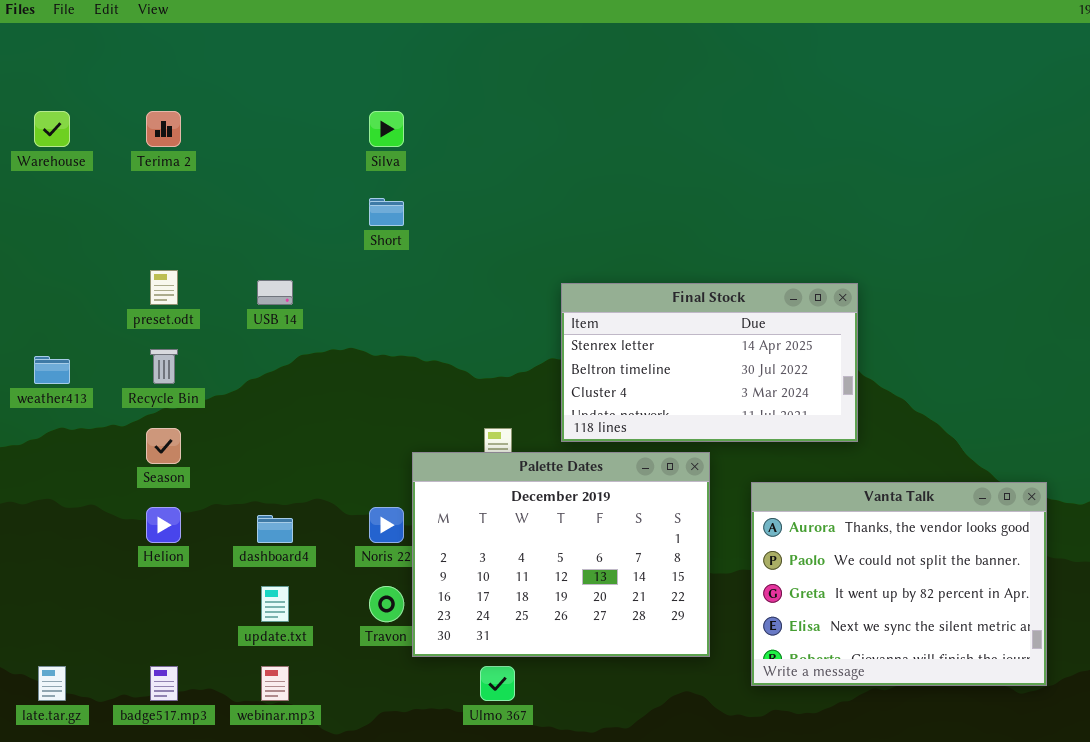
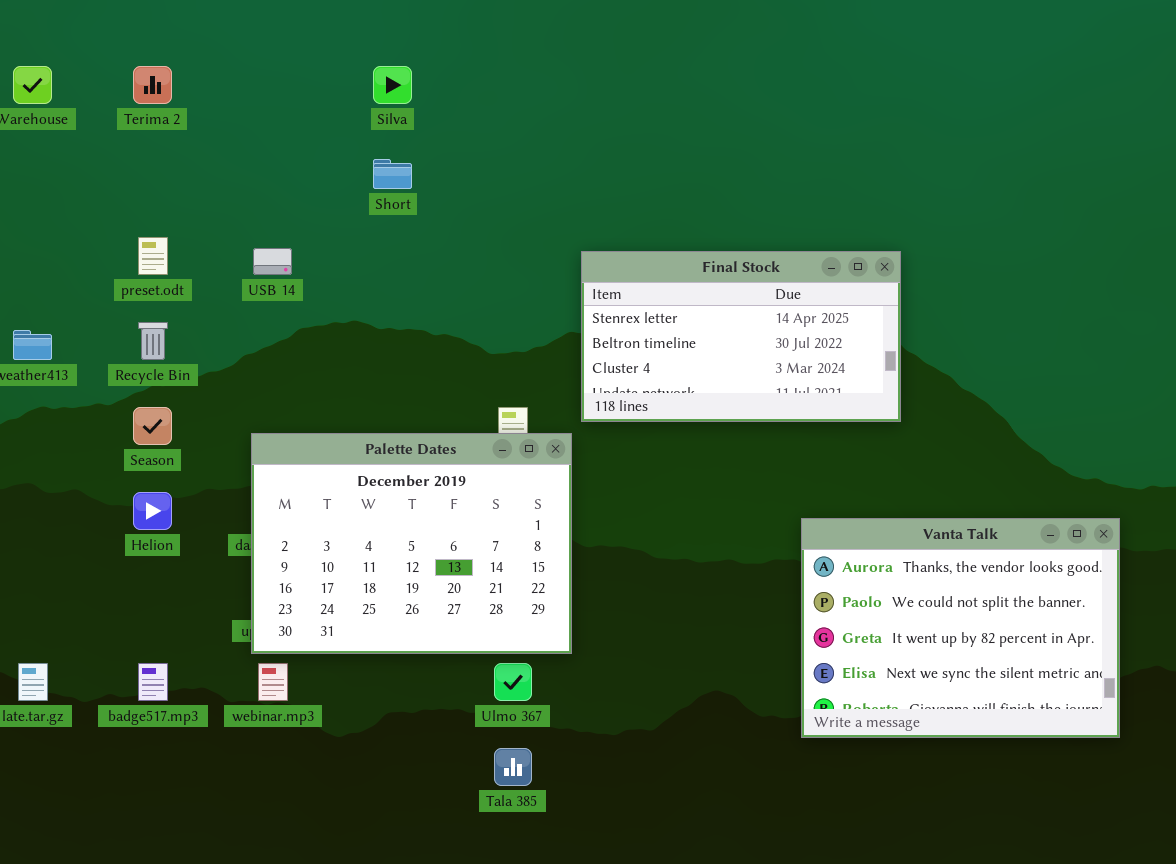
Palette Dates: [412,452,710,657] -> [251,433,572,654], moved
Vanta Talk: [751,482,1047,686] -> [801,518,1120,738], moved

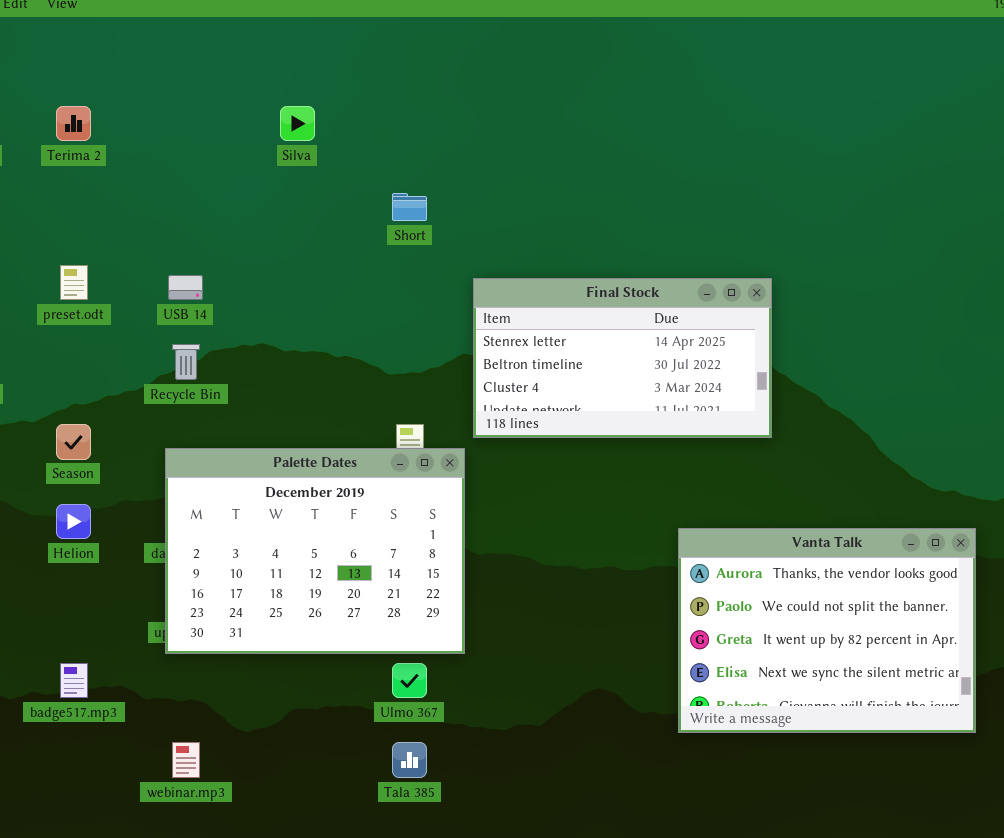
Short: [373,159,412,189] -> [392,193,427,221], moved
Recycle Bin: [138,322,168,360] -> [172,344,200,380], moved
webinar.mp3: [258,663,288,701] -> [172,742,200,778], moved

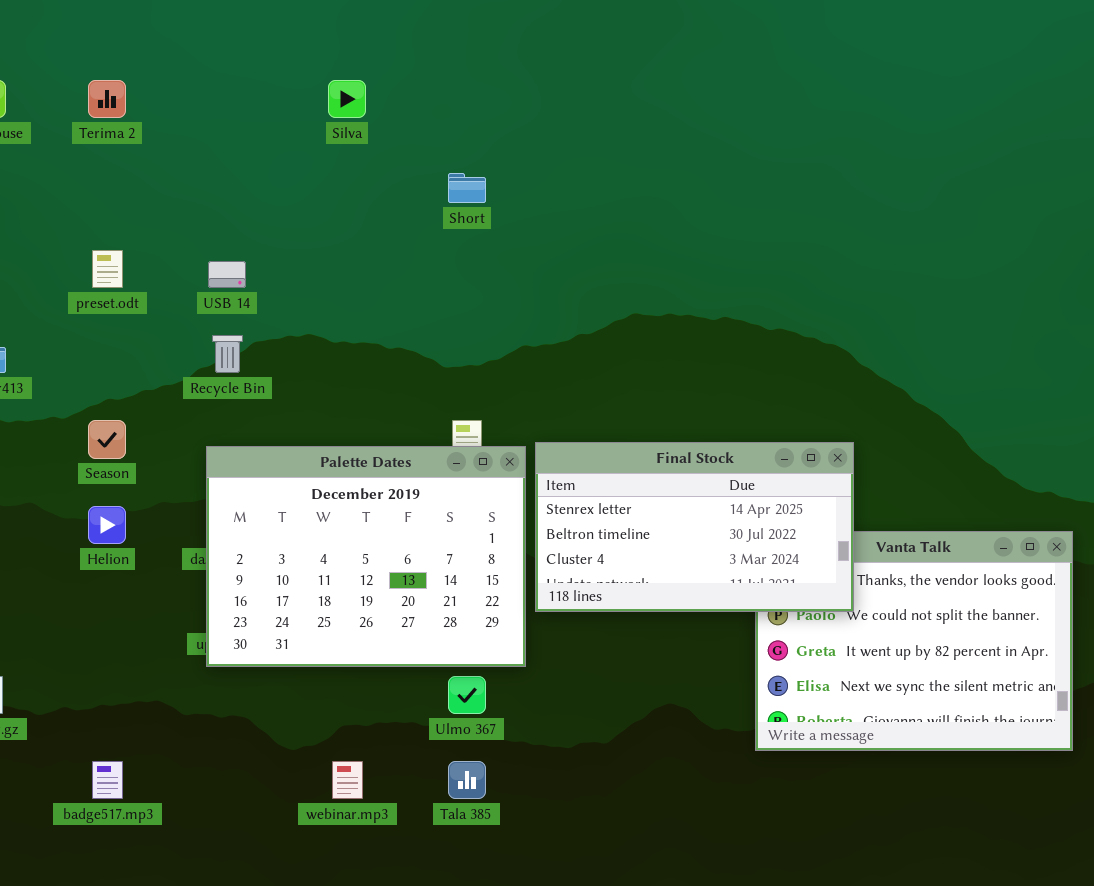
Final Stock: [473,278,772,438] -> [535,442,854,612], moved
badge517.mp3: [60,663,88,698] -> [92,761,123,799], moved
webinar.mp3: [172,742,200,778] -> [332,761,363,799], moved

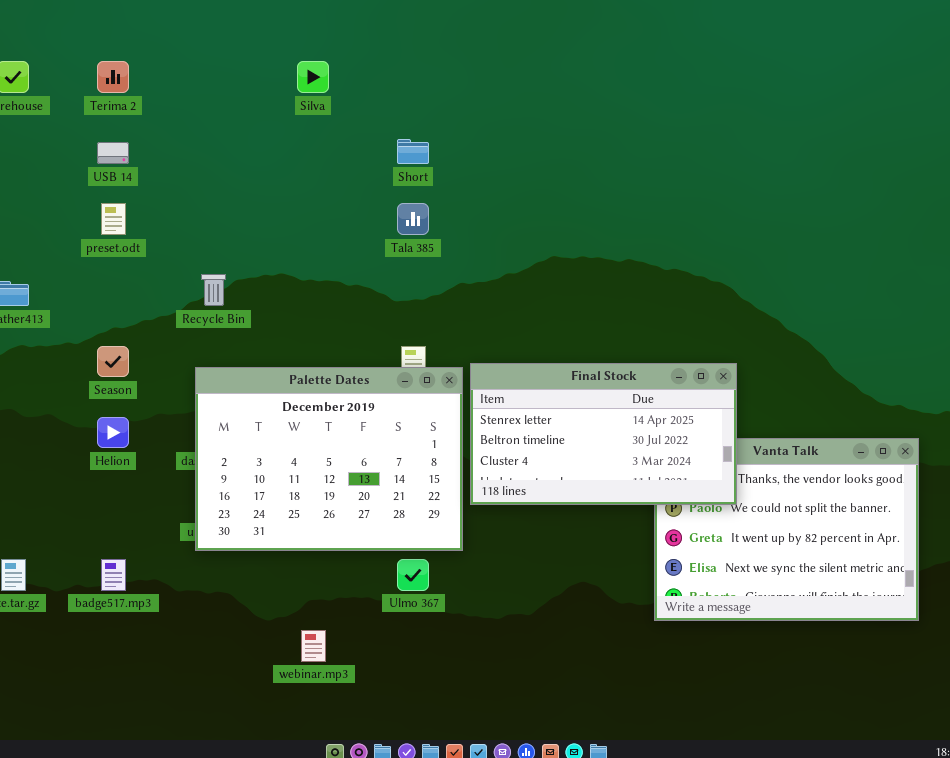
USB 14: [208,261,246,288] -> [97,142,129,164], moved
badge517.mp3: [92,761,123,799] -> [101,559,126,591], moved
Tala 385: [448,761,486,799] -> [397,203,429,235], moved

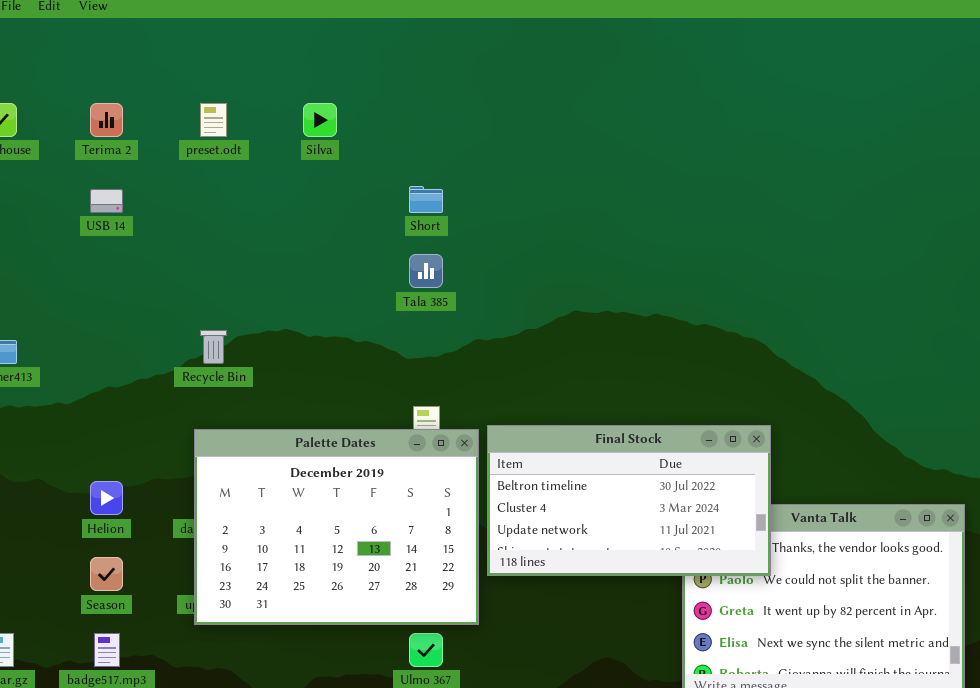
preset.odt: [101,203,126,235] -> [200,103,227,137], moved
Season: [97,346,129,377] -> [90,557,123,591], moved
Final Stock: [470,363,737,505] -> [487,425,771,576], scrolled down 1 row

